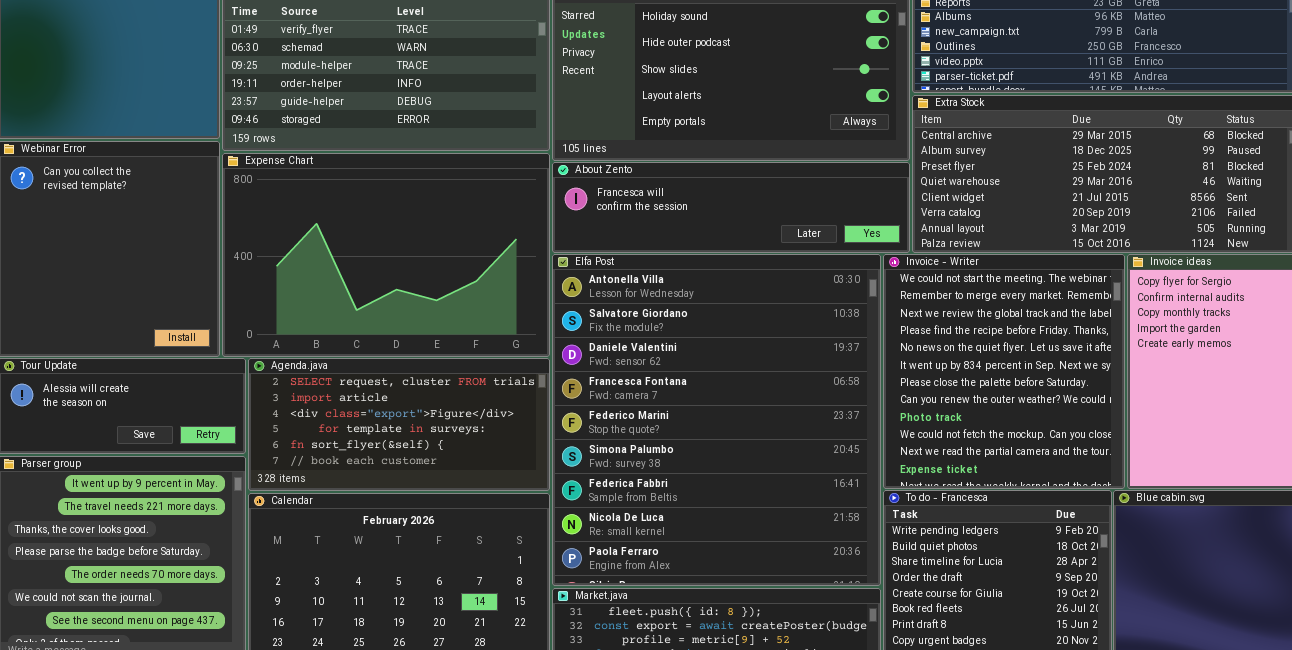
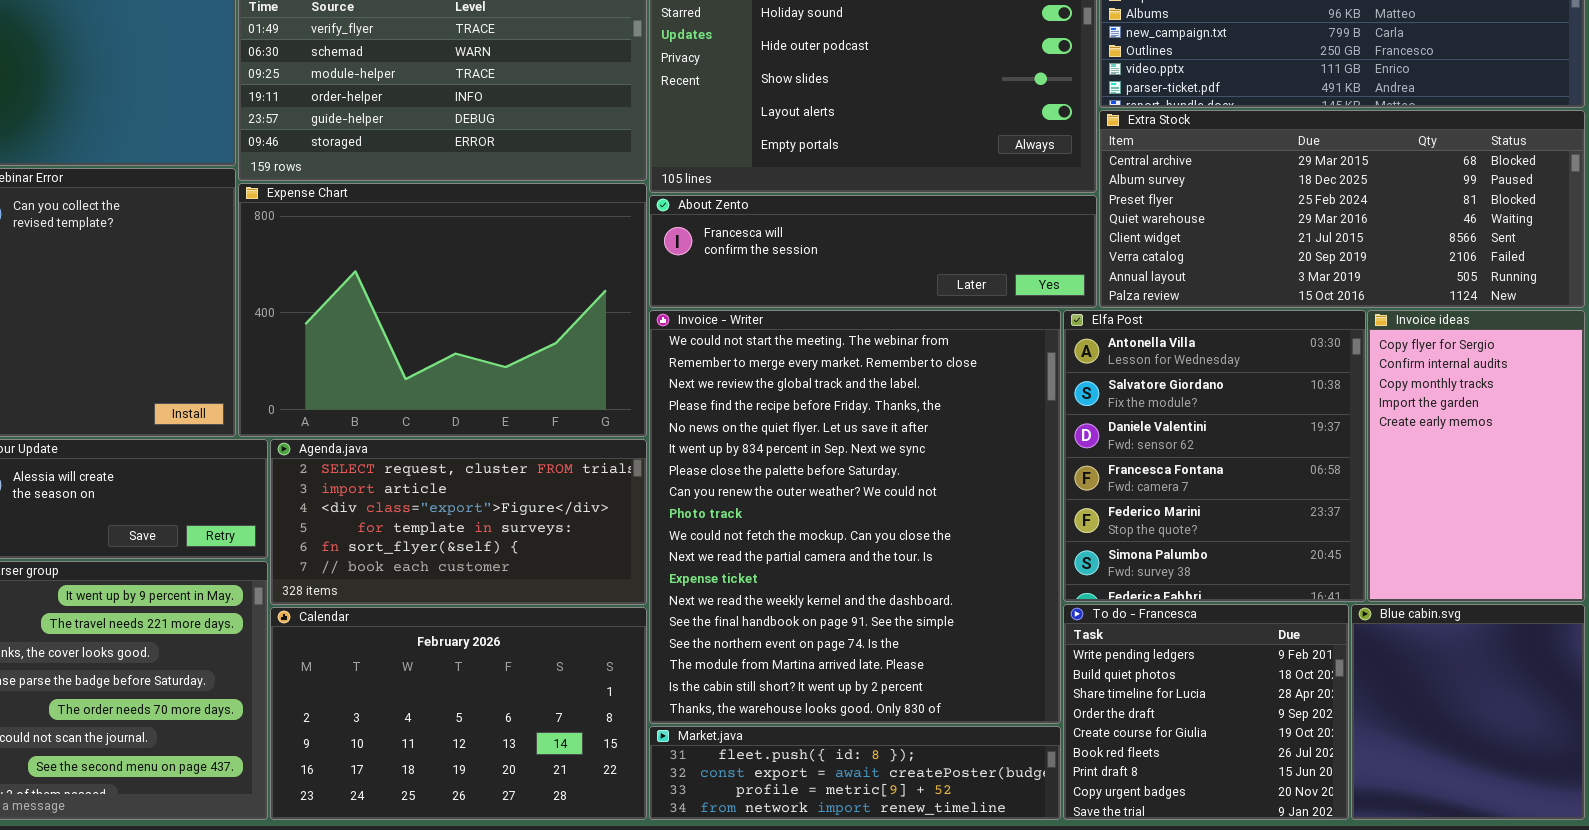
Elfa Post: [552,254,881,586] -> [1063,310,1366,602], moved, resized
Invoice - Writer: [883,254,1125,489] -> [649,310,1061,724], moved, resized

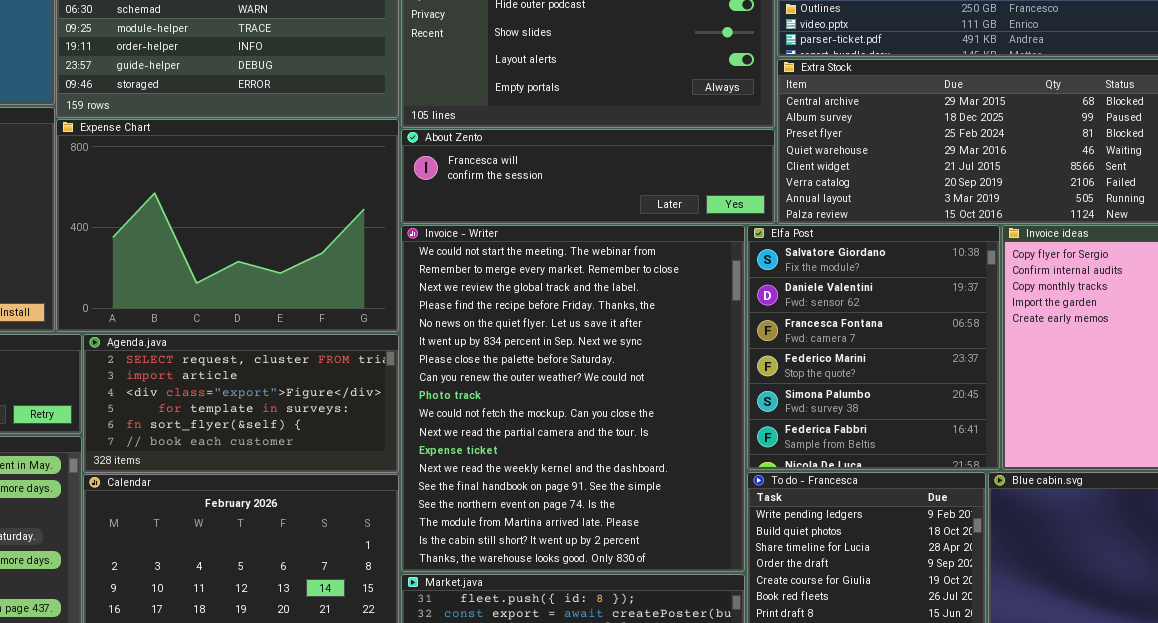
Elfa Post: [1063,310,1366,602] -> [747,225,1000,470], scrolled down 1 row

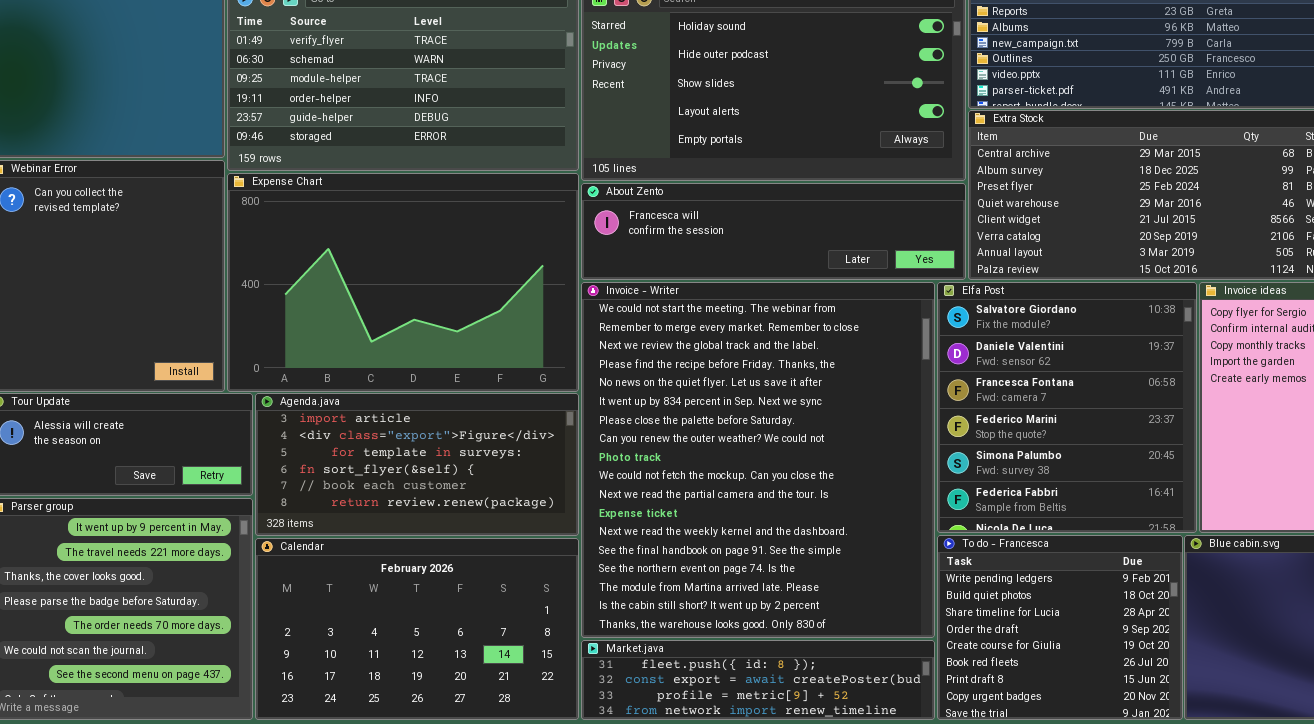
Agenda.java: [83,334,399,473] -> [255,393,579,536], scrolled down 1 row

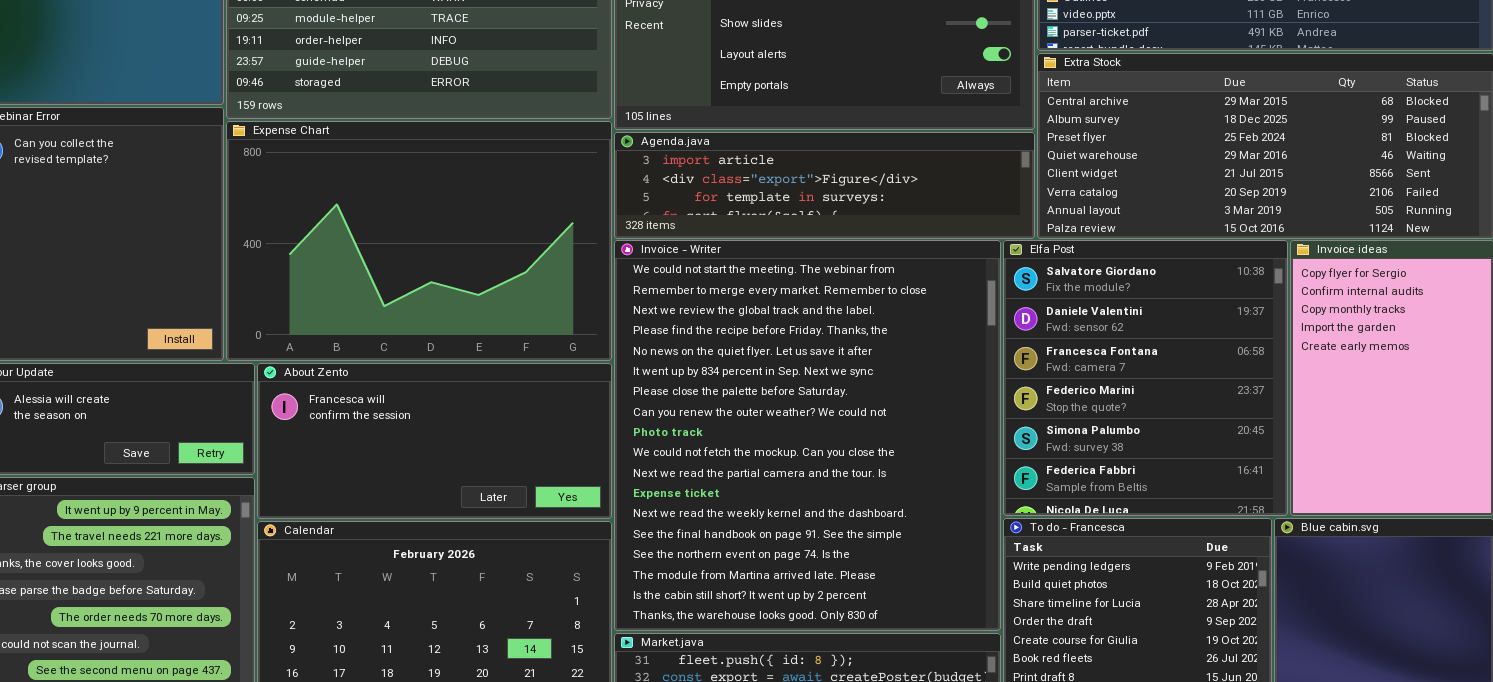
About Zento: [581,183,966,280] -> [257,363,612,519], moved, resized
Agenda.java: [255,393,579,536] -> [614,132,1035,239], moved, resized

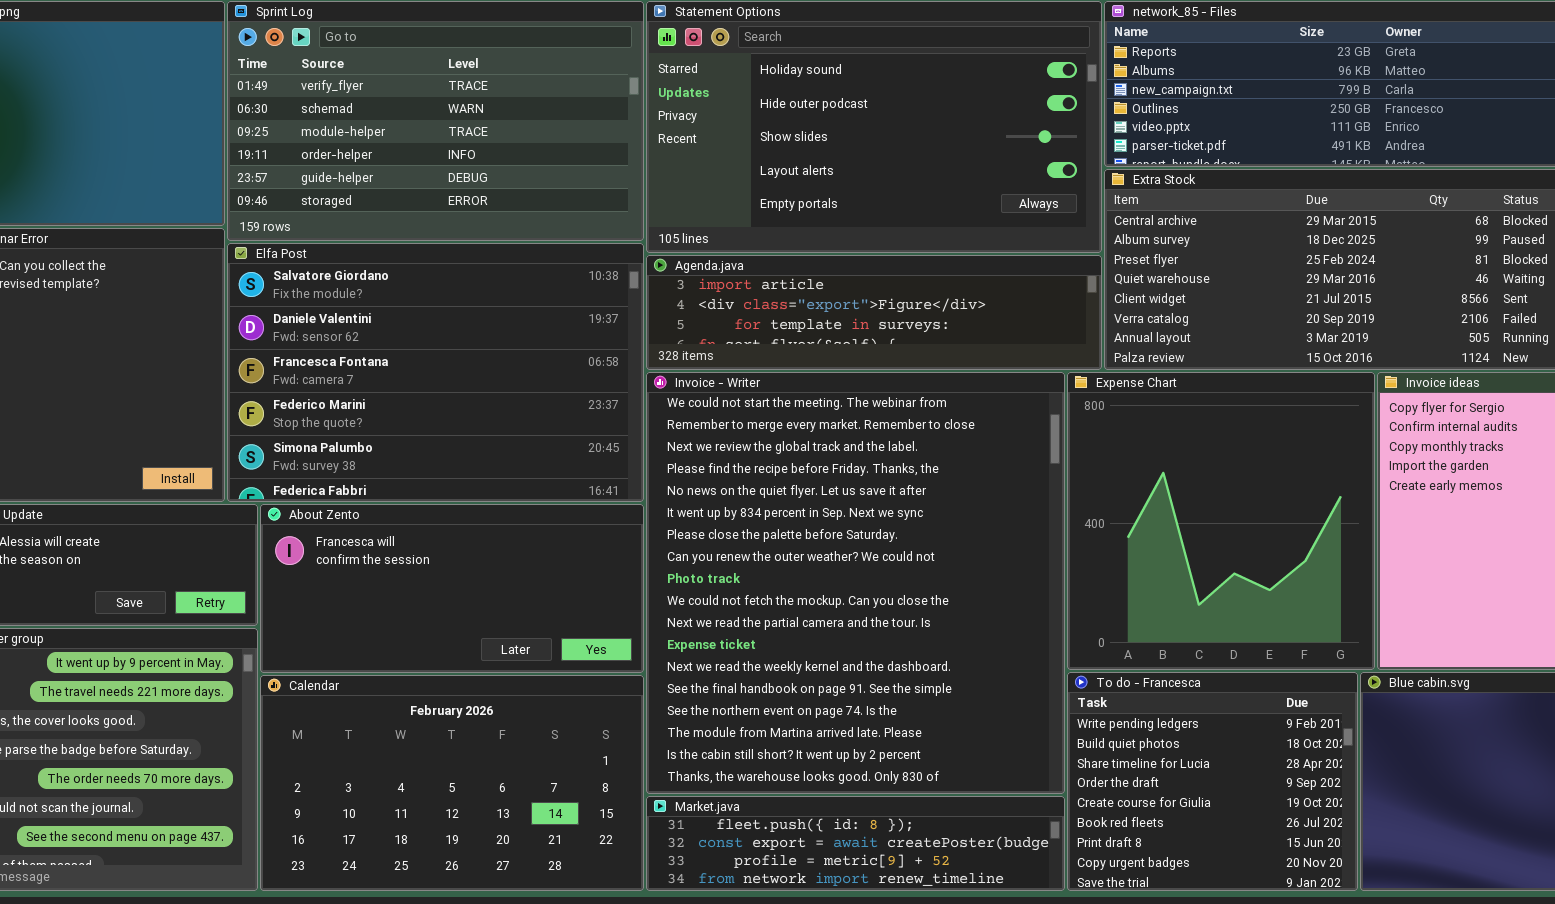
Expense Chart: [226,121,612,361] -> [1067,372,1375,670], moved, resized
Elfa Post: [1003,240,1288,516] -> [227,243,644,502], moved, resized

